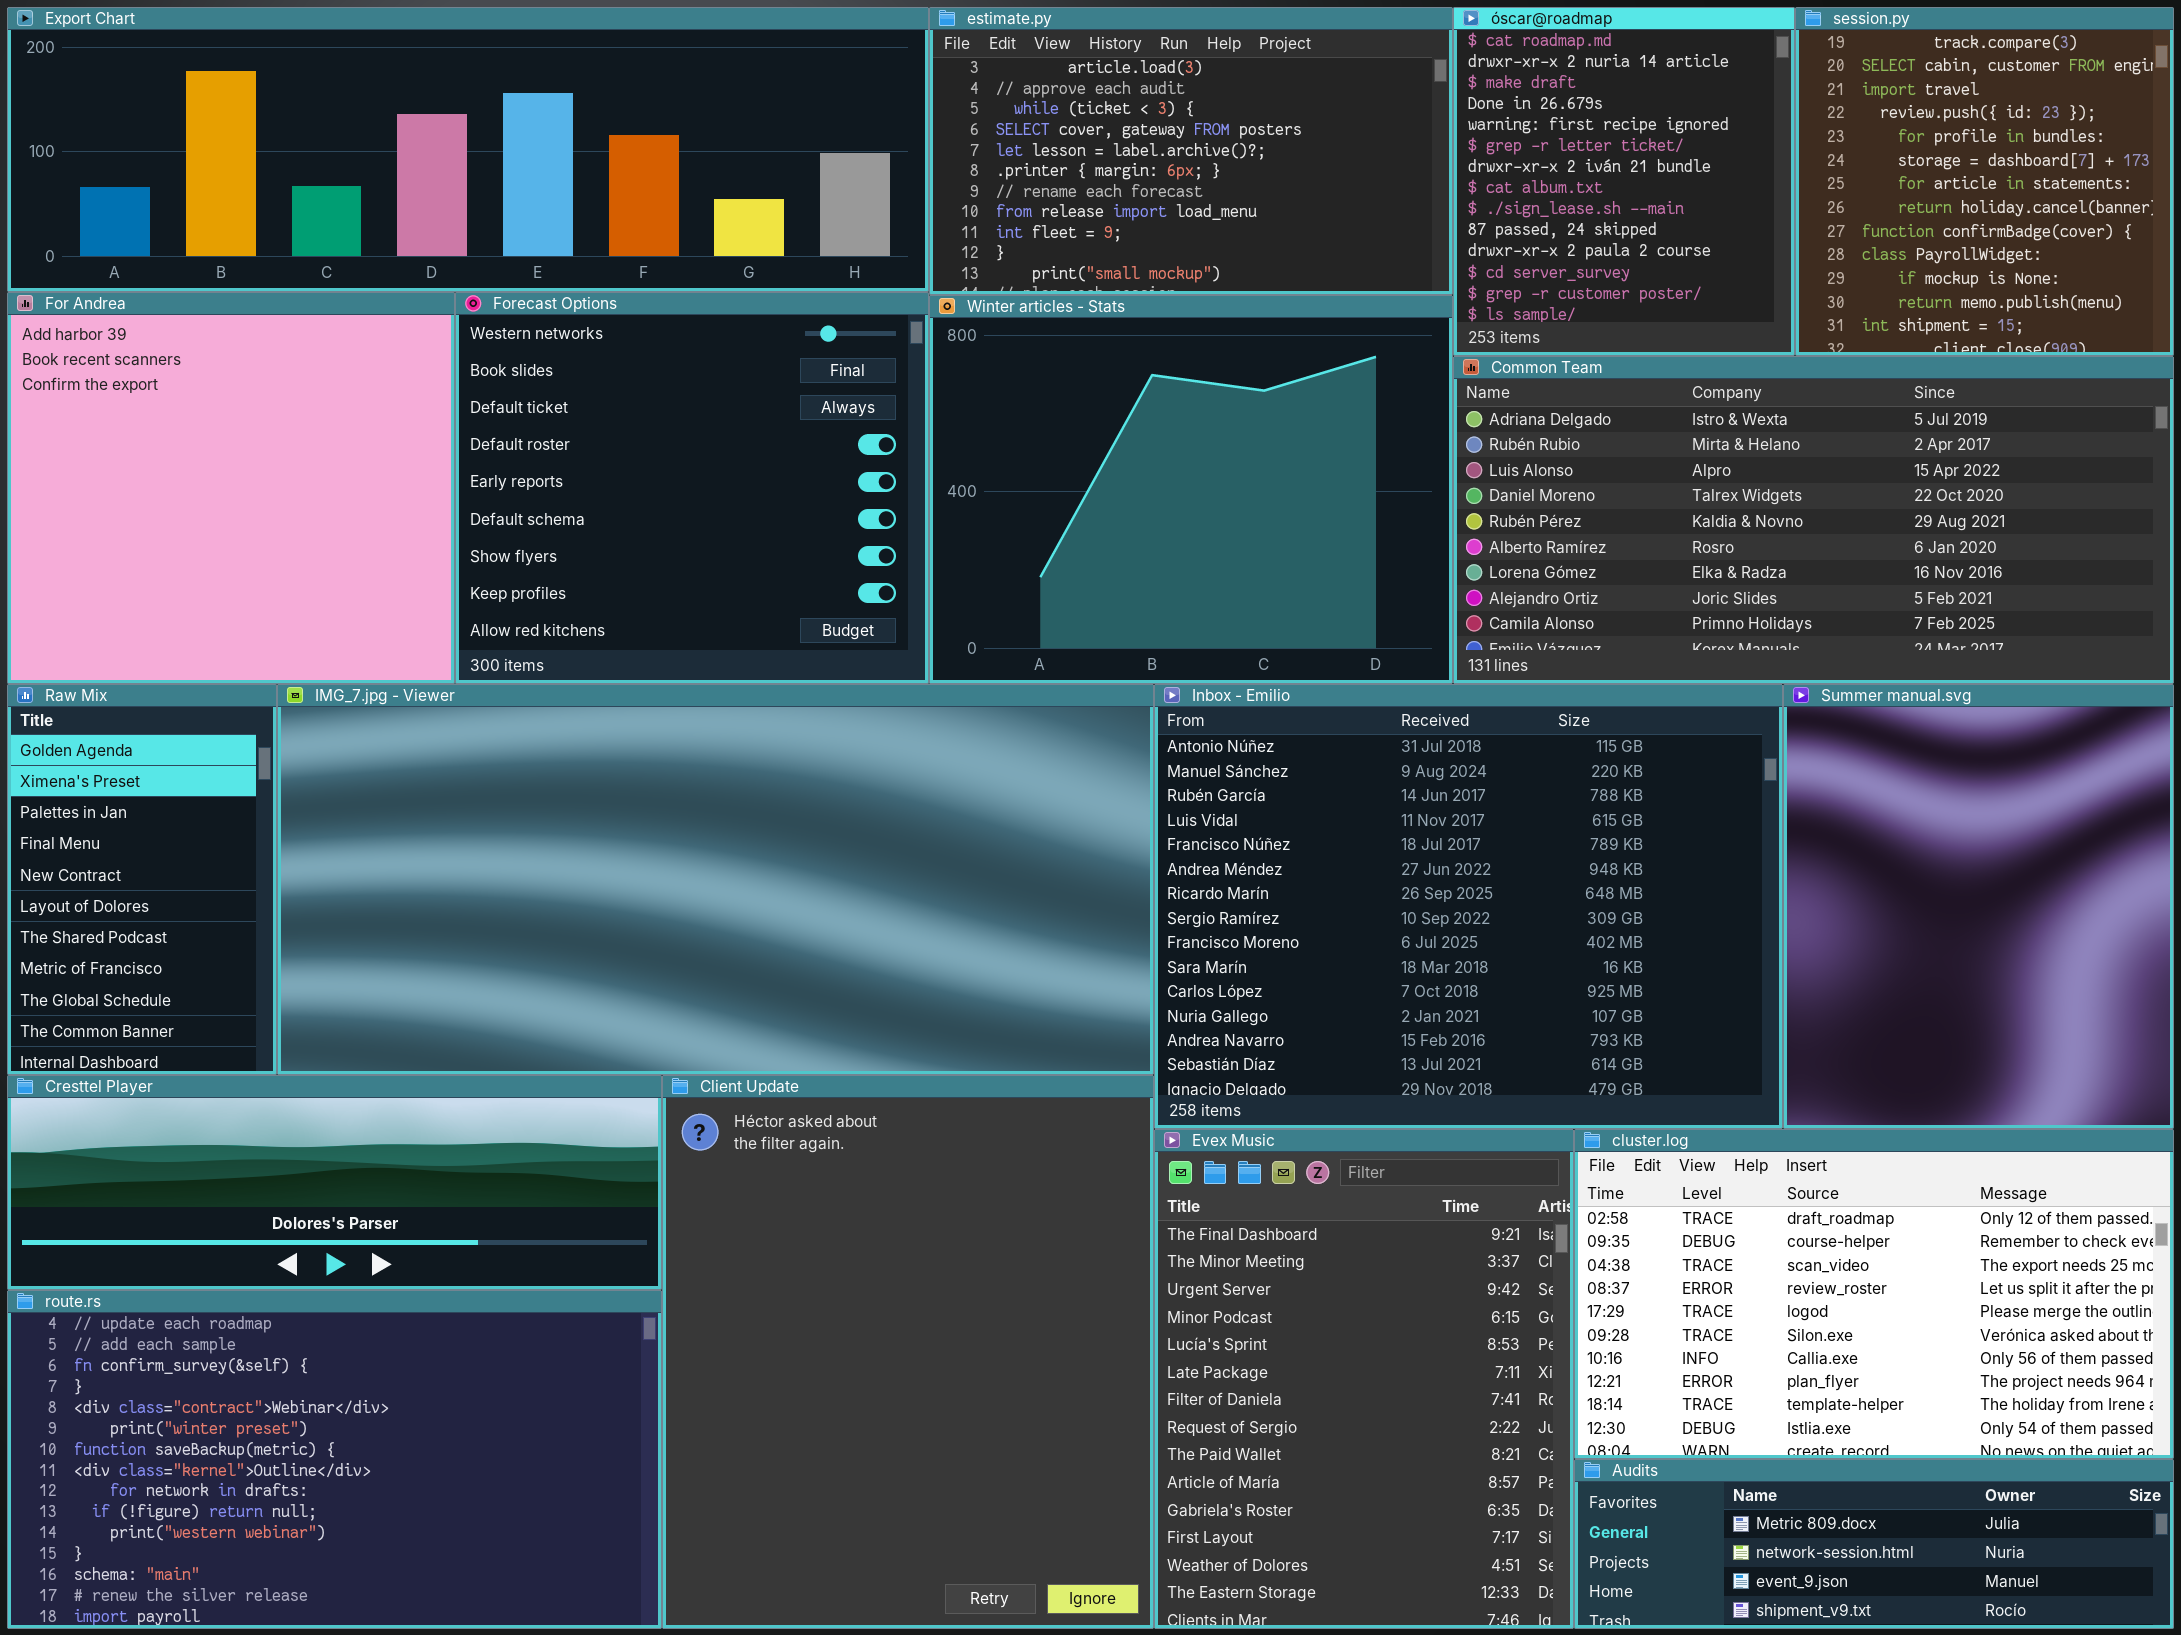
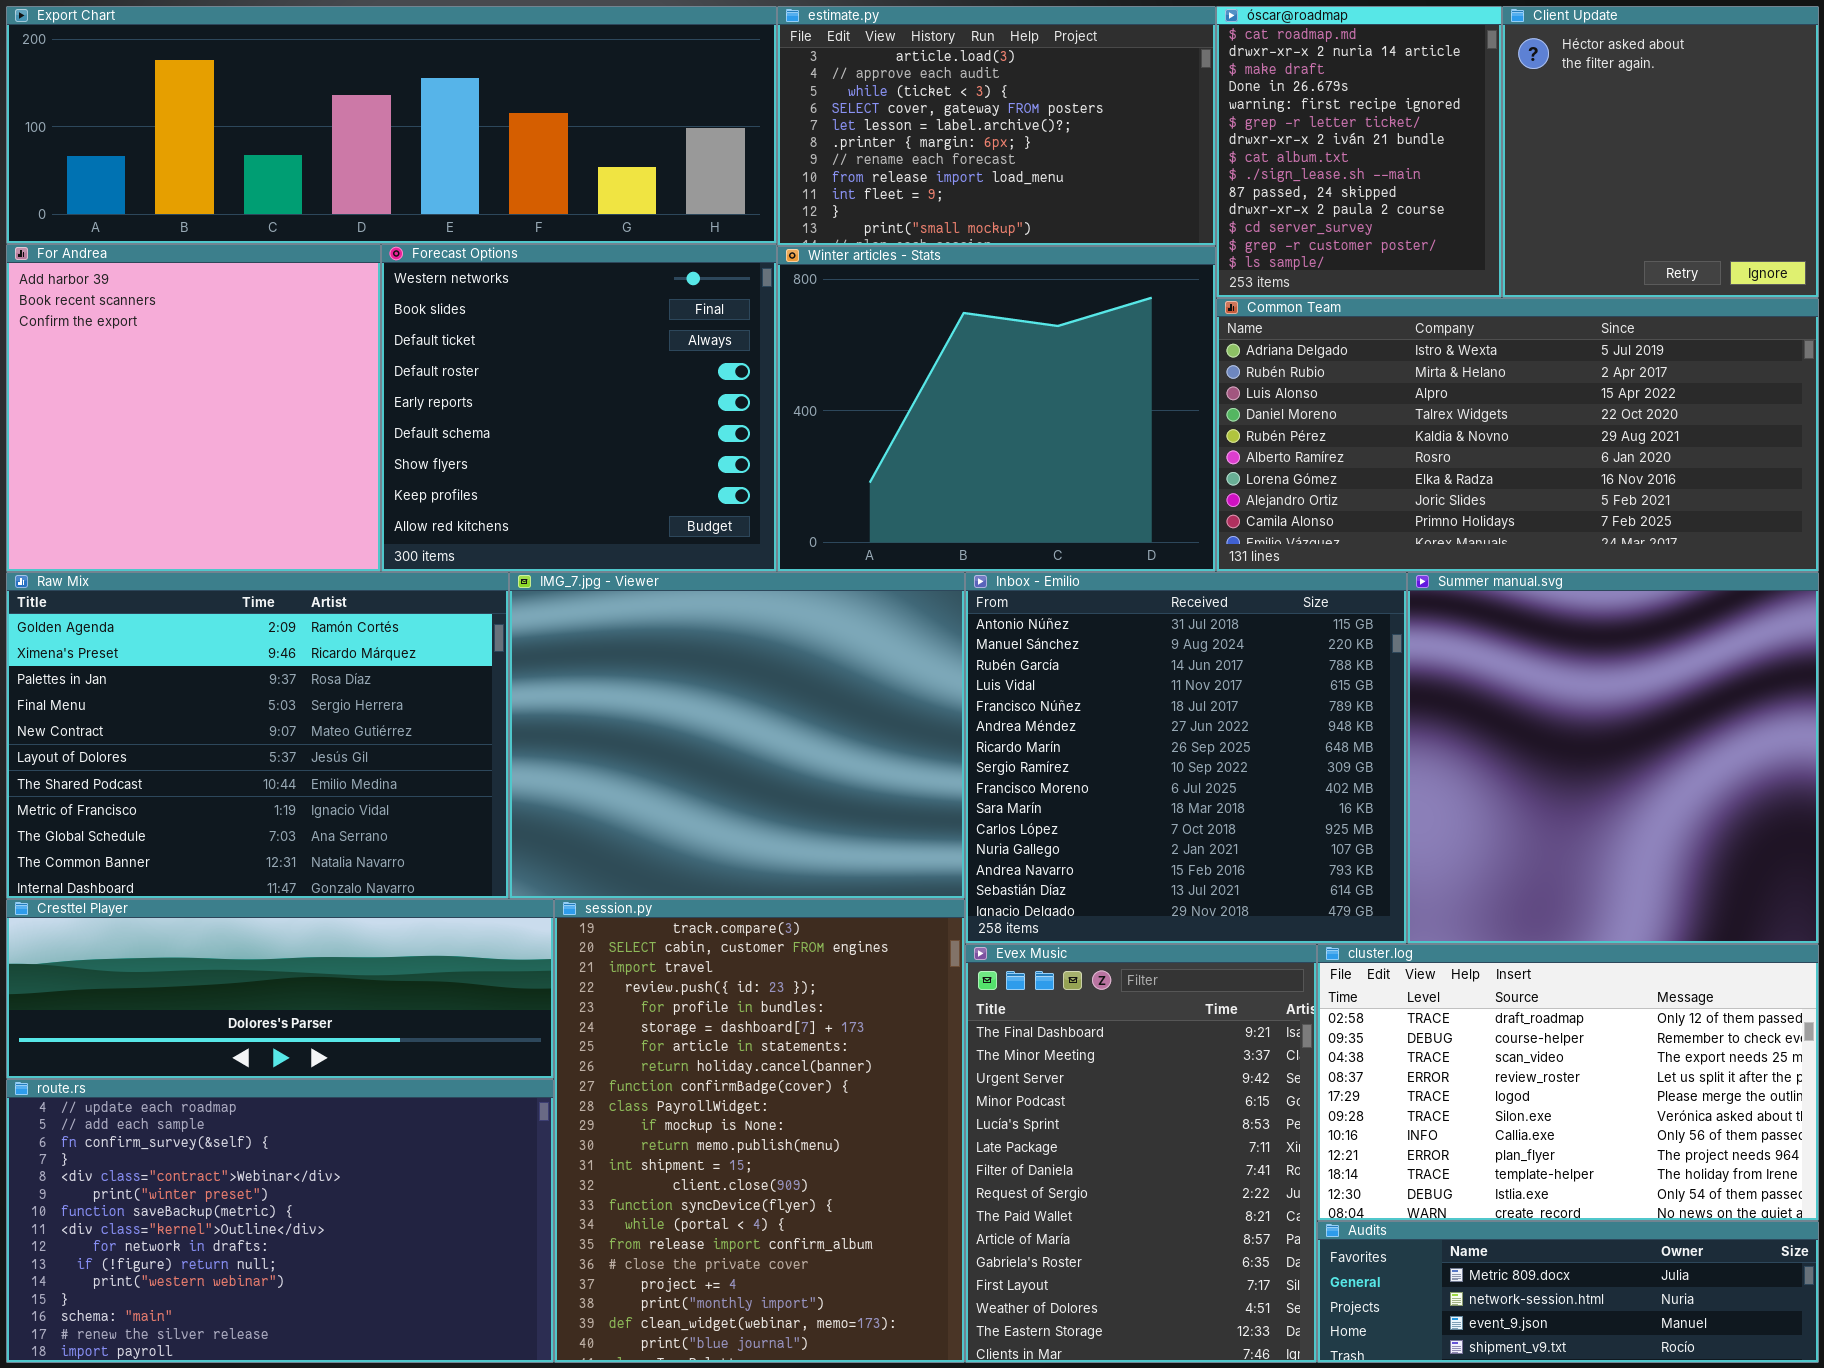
session.py: [1795,7,2174,356] -> [554,899,965,1363], moved, resized
Raw Mix: [7,684,277,1075] -> [6,572,509,899], resized
IMG_7.jpg - Viewer: [277,684,1154,1075] -> [509,572,965,899], resized
Inbox - Emilio: [1154,684,1783,1129] -> [965,572,1407,944], resized
Summer manual.svg: [1783,684,2174,1129] -> [1407,572,1819,944], resized
Client Update: [662,1075,1154,1629] -> [1502,6,1819,298], moved, resized

